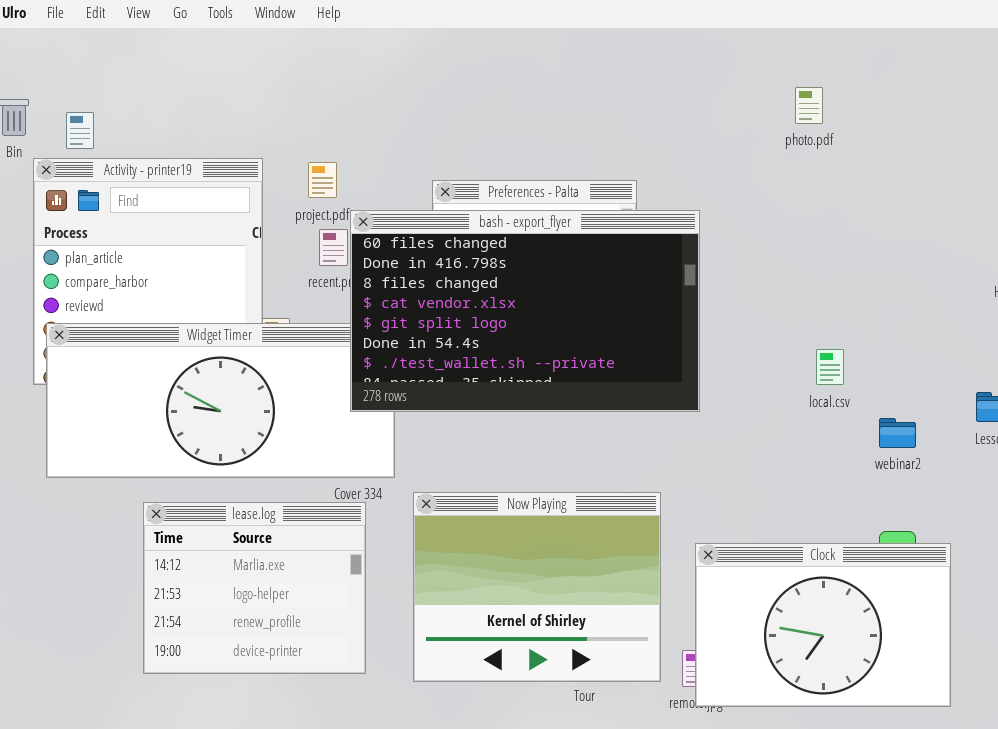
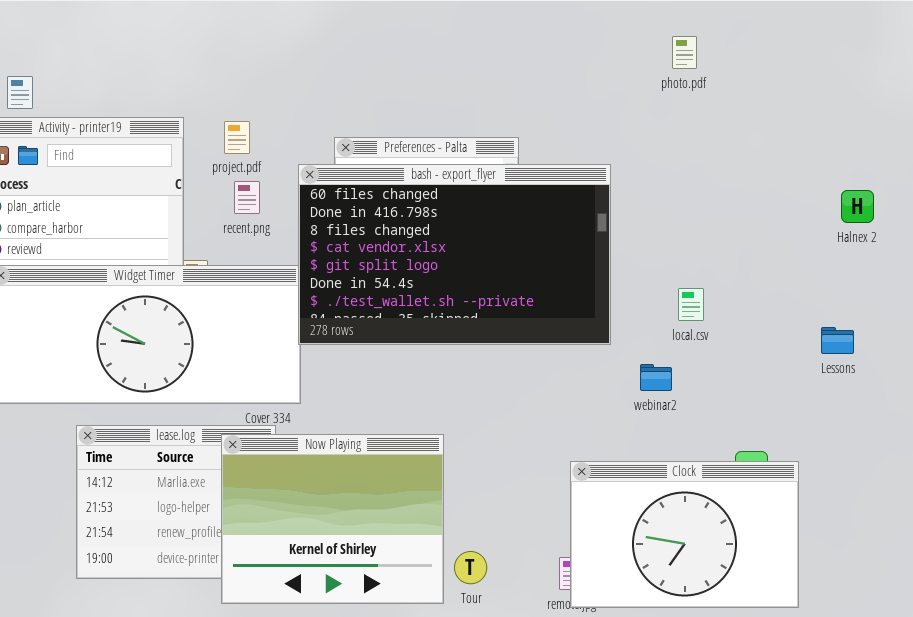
photo.pdf: [795,87,823,124] -> [672,36,697,69], moved
bash - export_flyer: [350,210,700,412] -> [298,164,611,345], moved
webinar2: [879,418,916,448] -> [640,364,672,391], moved
Now Playing: [413,492,661,682] -> [221,434,444,604], moved

